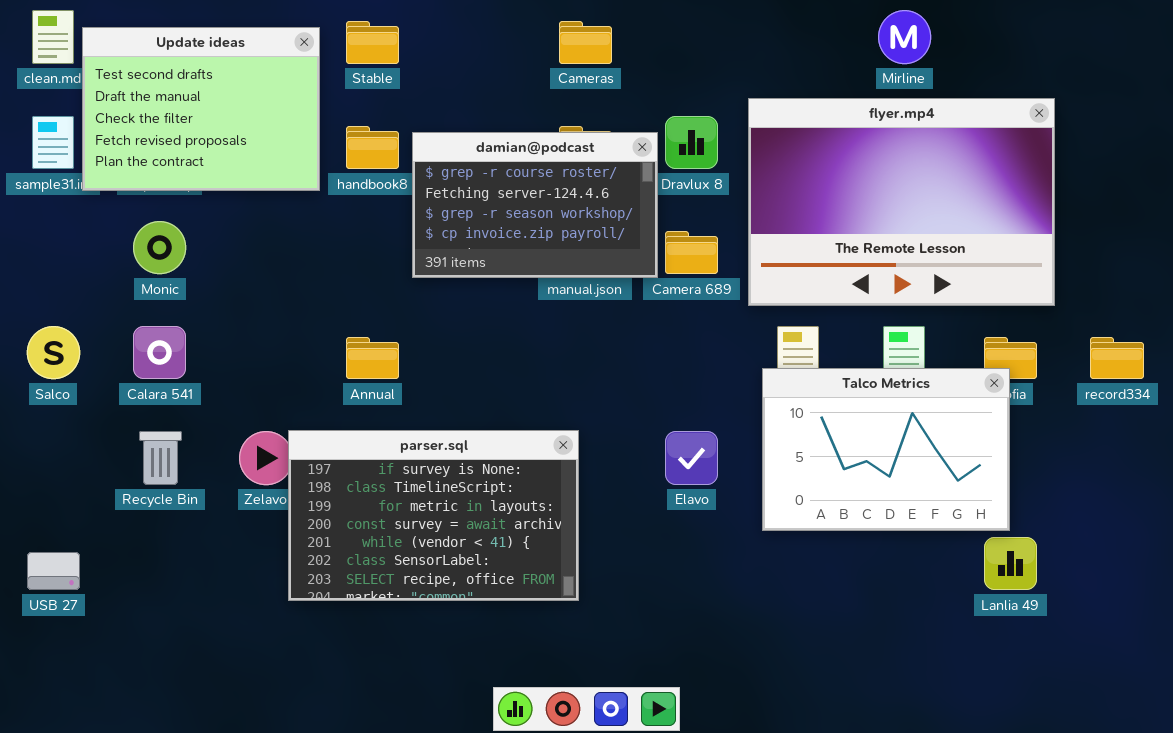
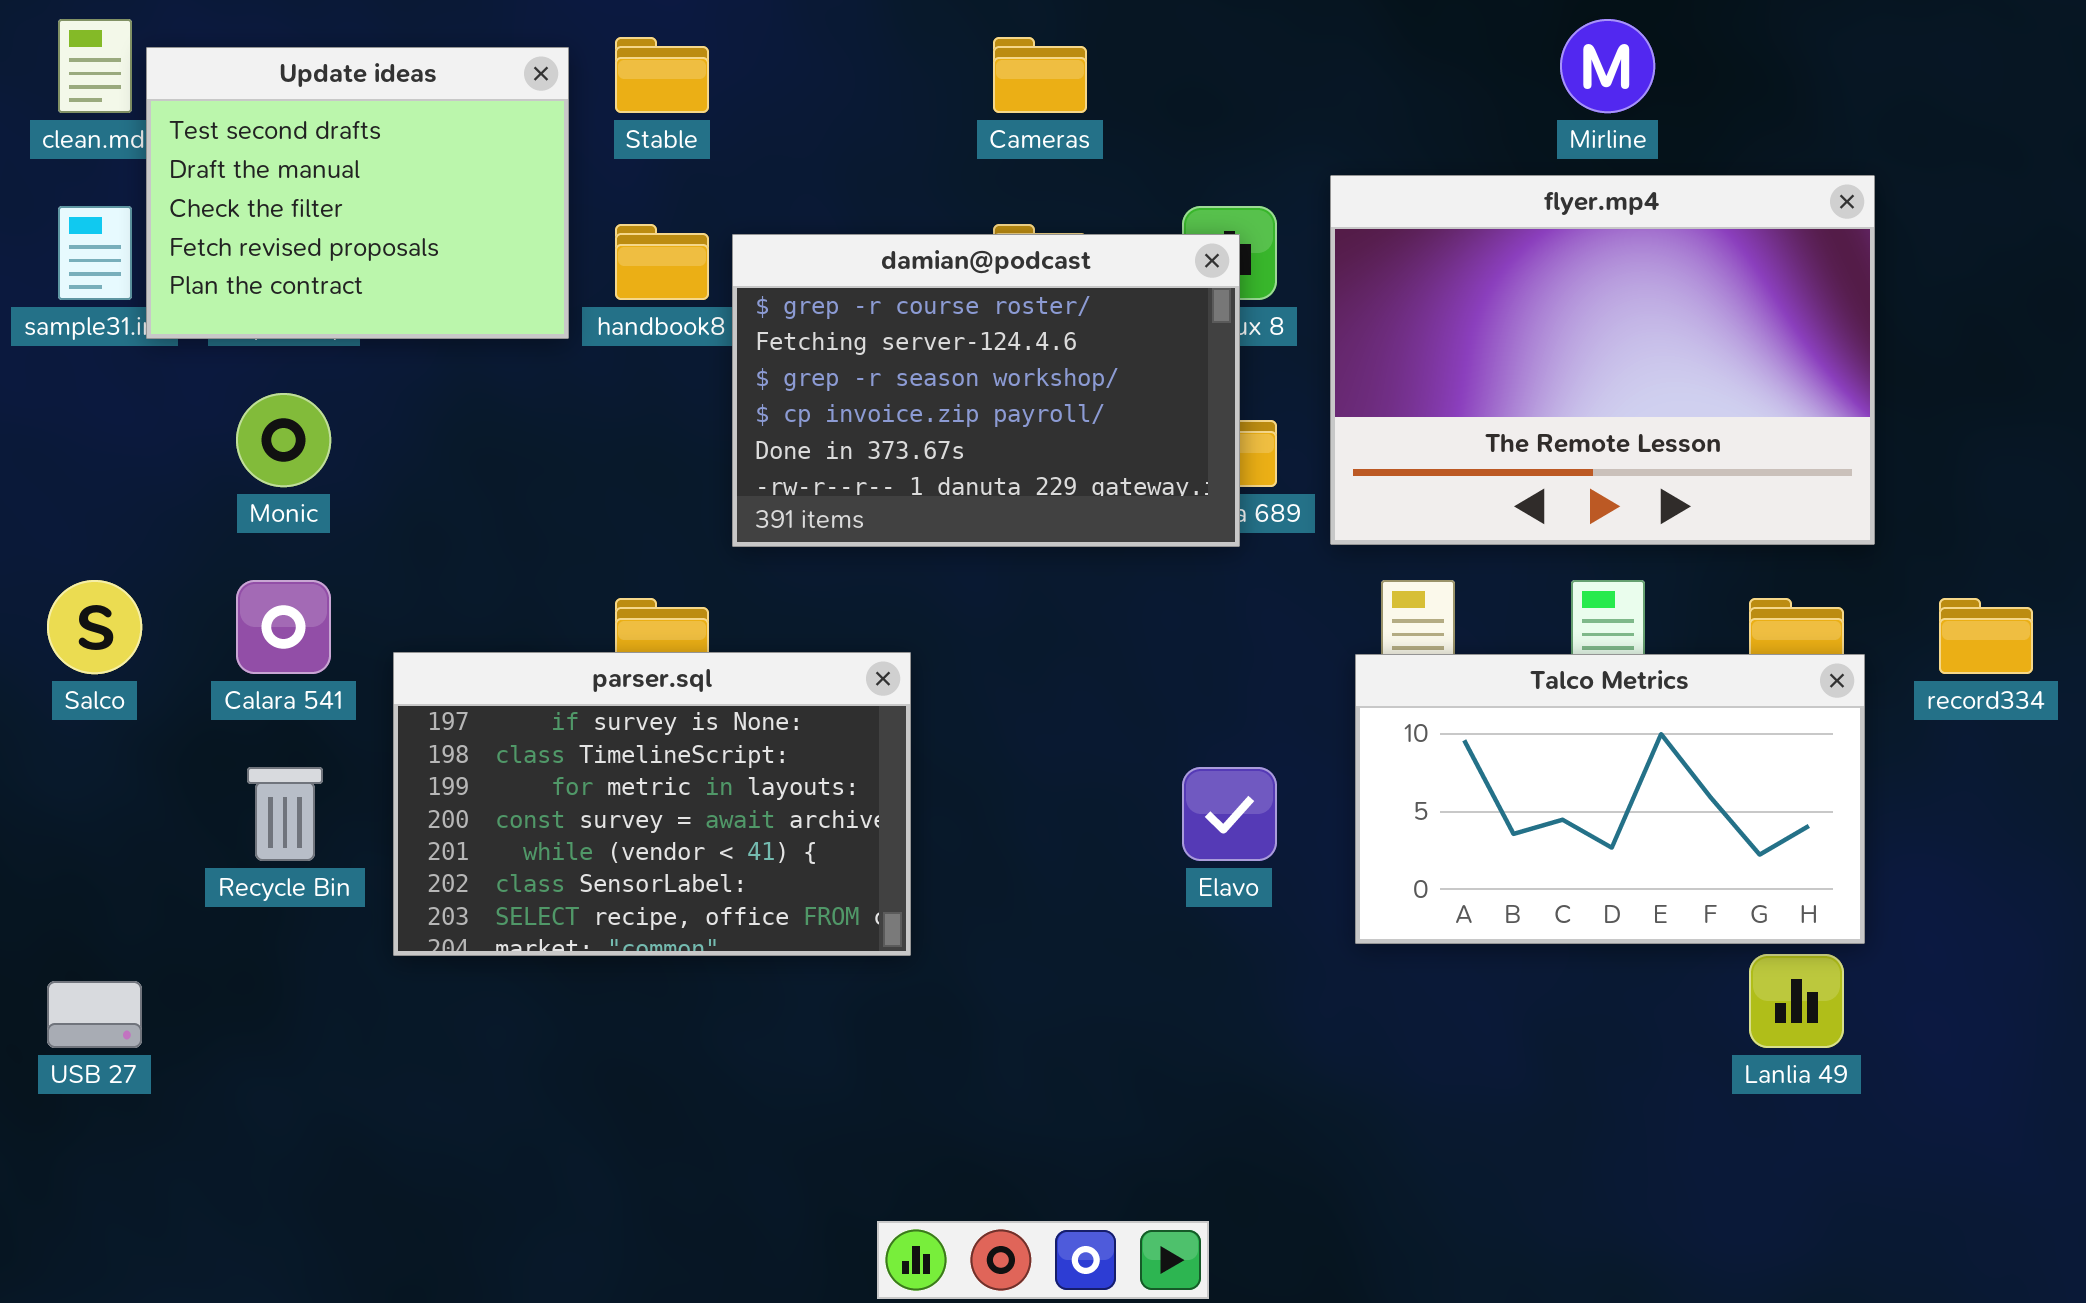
damian@podcast: [412,132,658,278] -> [732,234,1240,547], resized
Talco Metrics: [762,368,1010,531] -> [1355,654,1865,944], resized
parser.sql: [288,430,579,601] -> [393,652,911,956], moved

